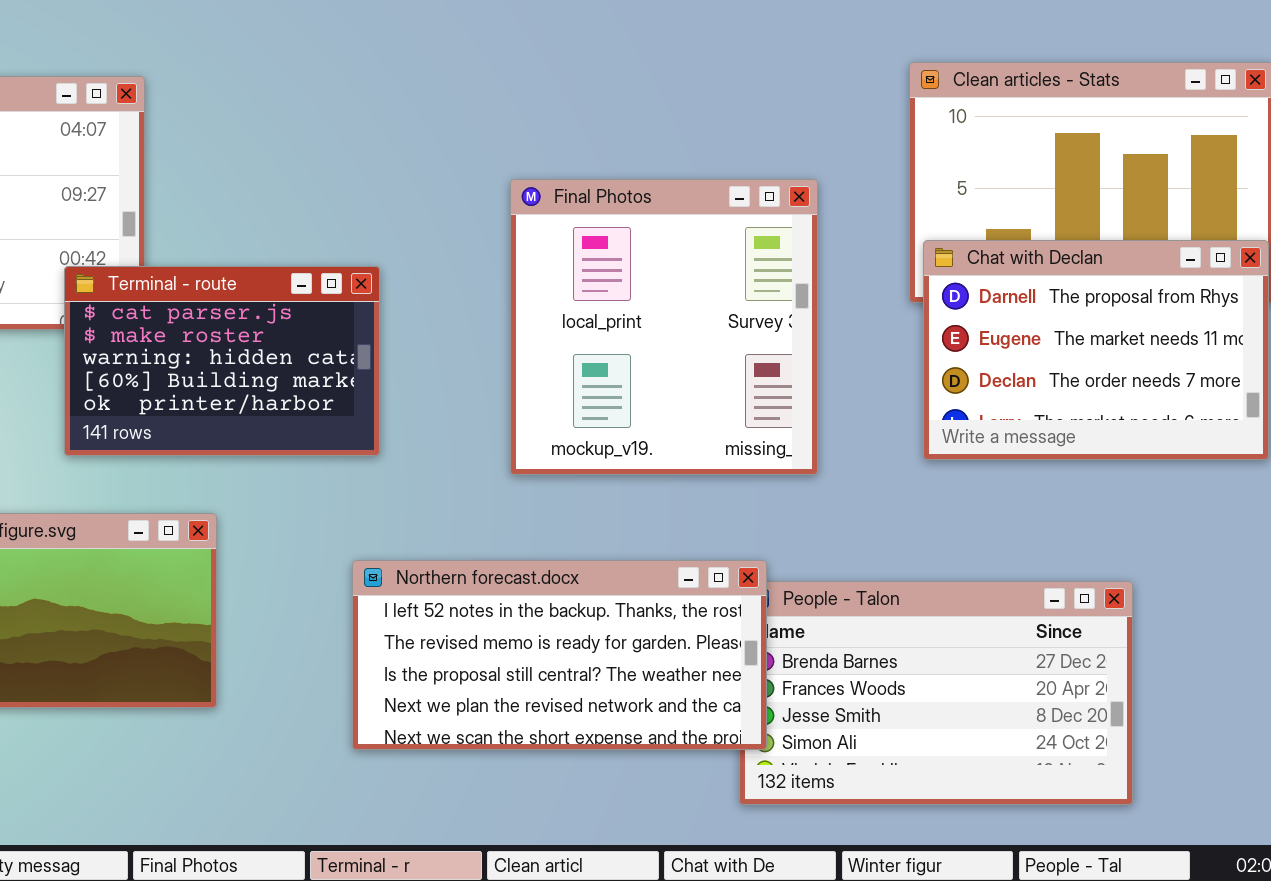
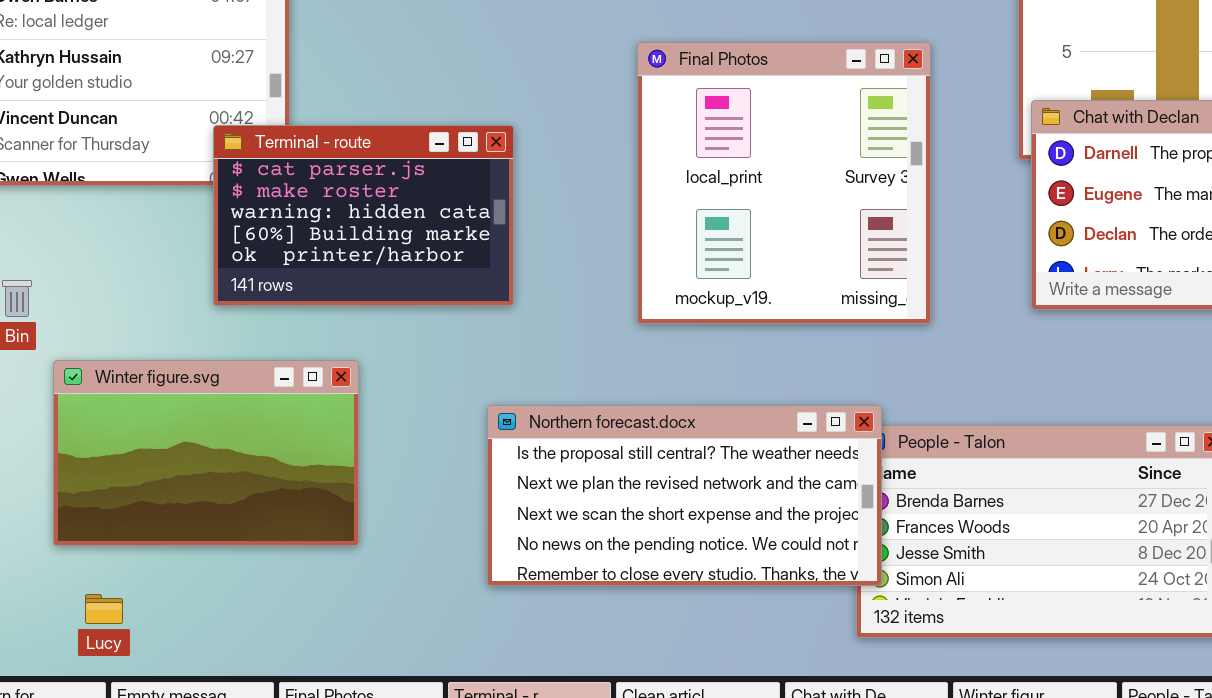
Northern forecast.docx: [352,560,767,750] -> [487,405,882,586], scrolled down 2 rows

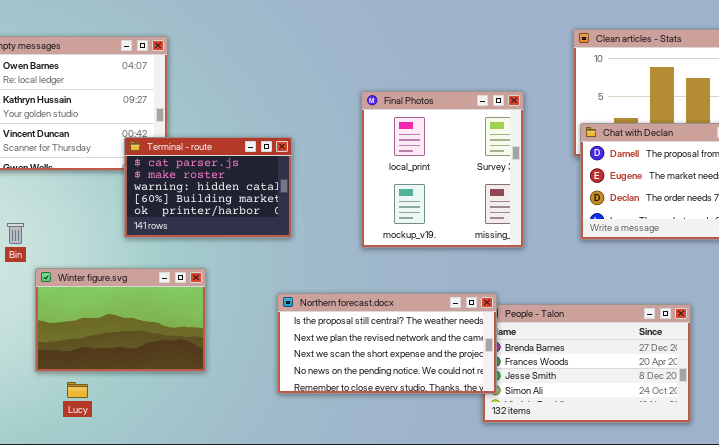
Lucy: [85,594,123,624] -> [67,382,88,398], moved

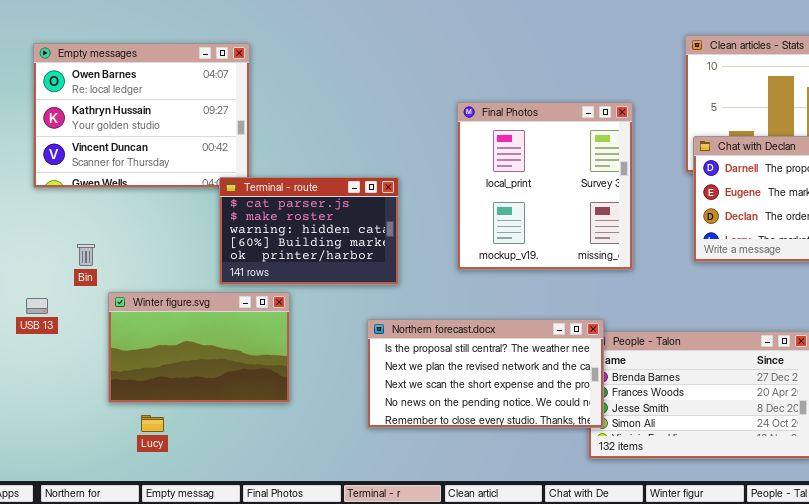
Terminal - route: [124,137,292,238] -> [219,177,399,285], moved

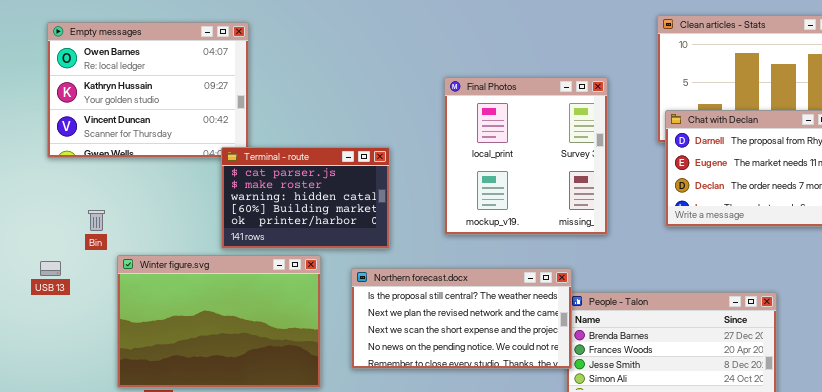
Winter figure.svg: [108,292,290,403] -> [117,255,321,388], resized
Northern forecast.docx: [367,319,604,428] -> [351,268,572,369], moved

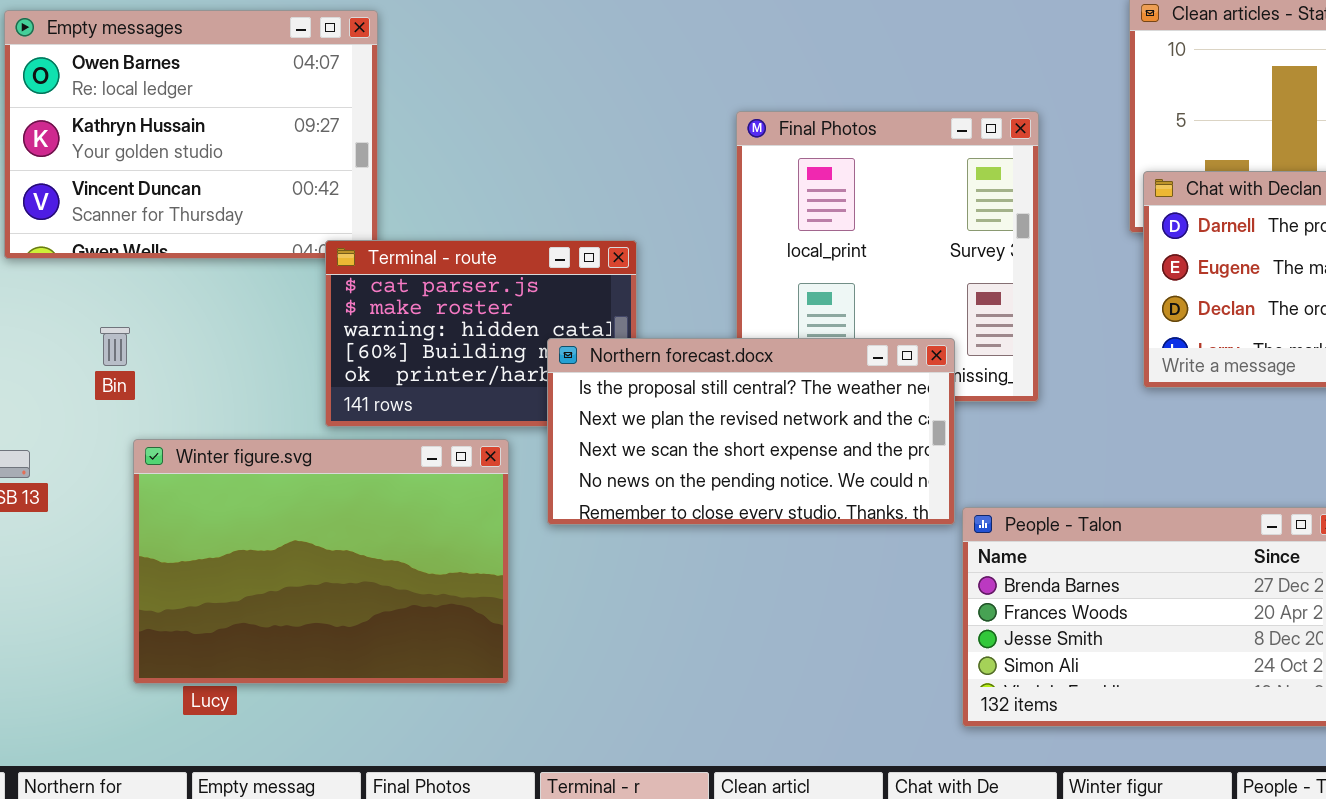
Bin: [88,210,105,231] -> [100,327,130,366], moved
Northern forecast.docx: [351,268,572,369] -> [547,338,955,525], moved

